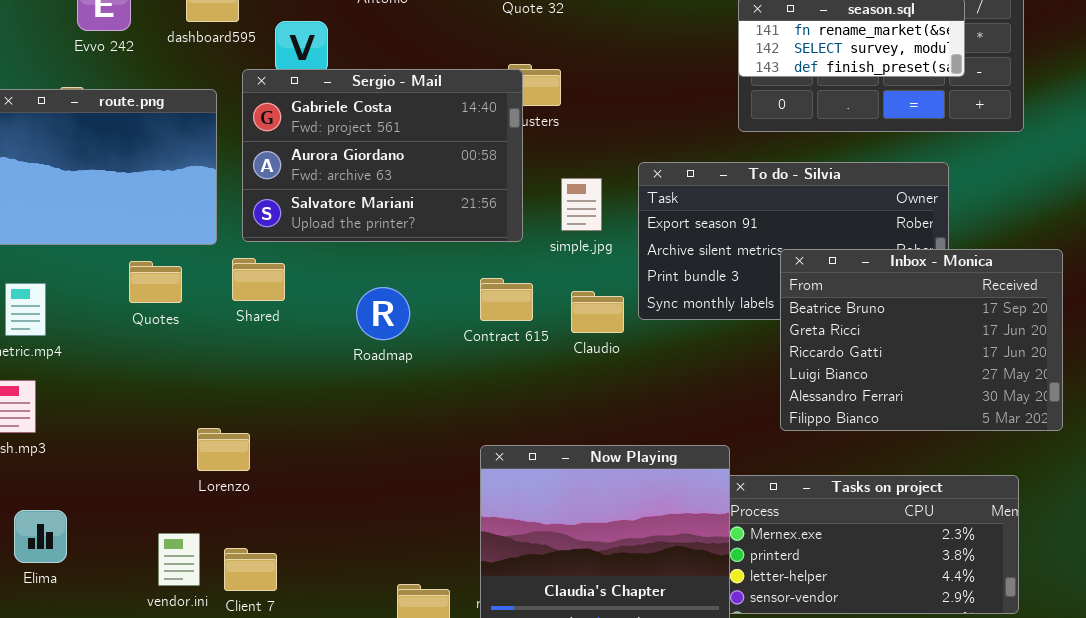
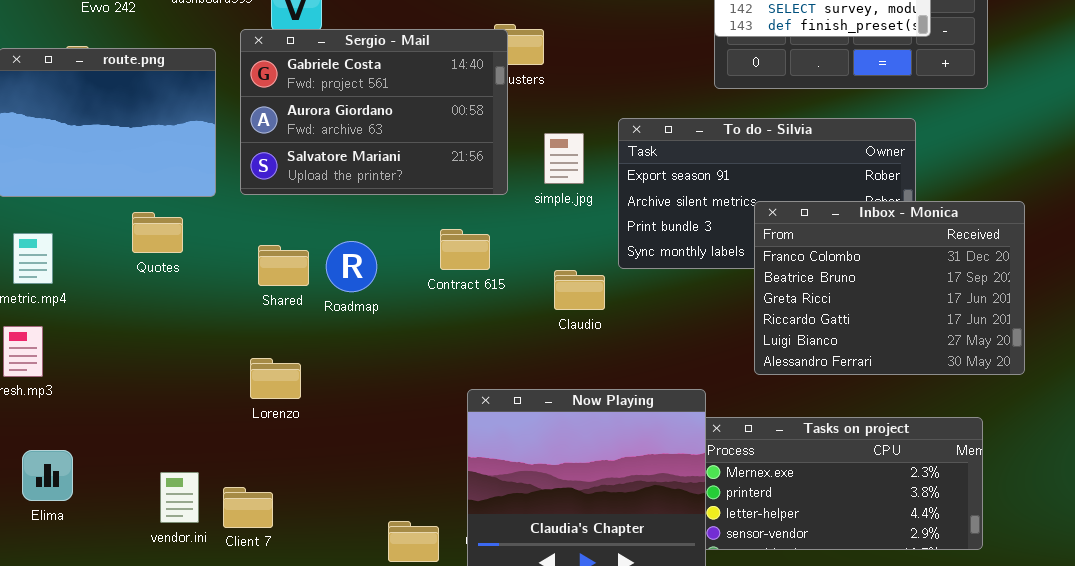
Inbox - Monica: [780,249,1063,431] -> [754,201,1025,375], scrolled up 1 row
Shared: [232,258,285,301] -> [258,245,309,286], moved
Contract 615: [480,278,533,321] -> [440,229,490,270], moved
Roadmap: [356,287,410,340] -> [326,241,377,292], moved
Claudio: [571,291,624,333] -> [554,270,605,310], moved
Lorenzo: [197,428,250,471] -> [250,358,301,399], moved

